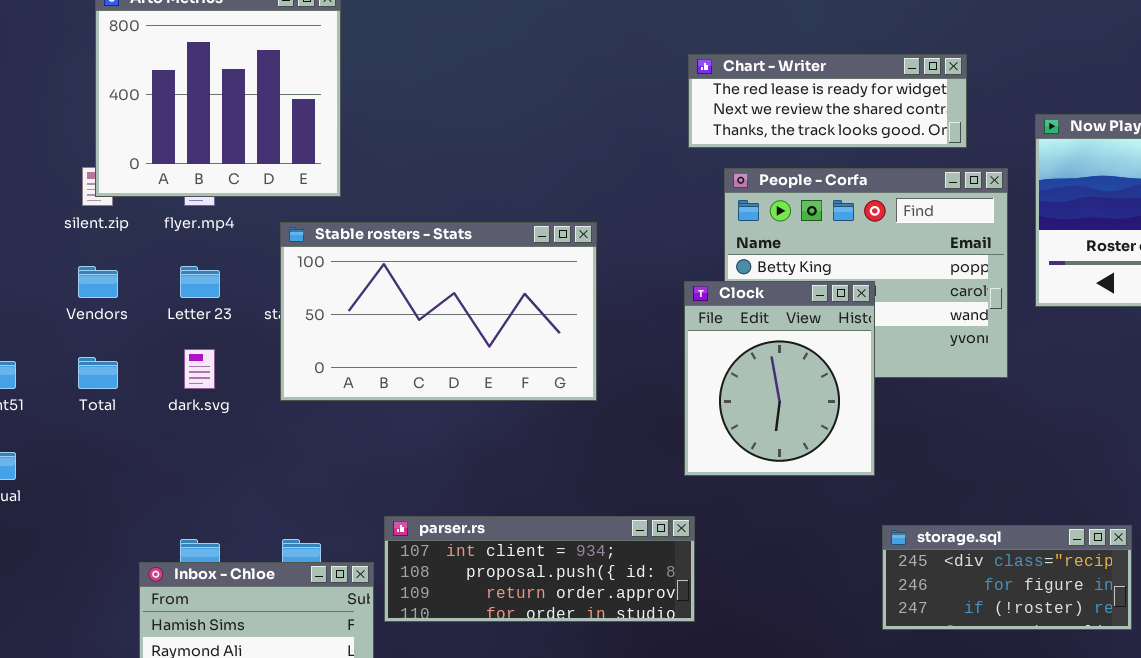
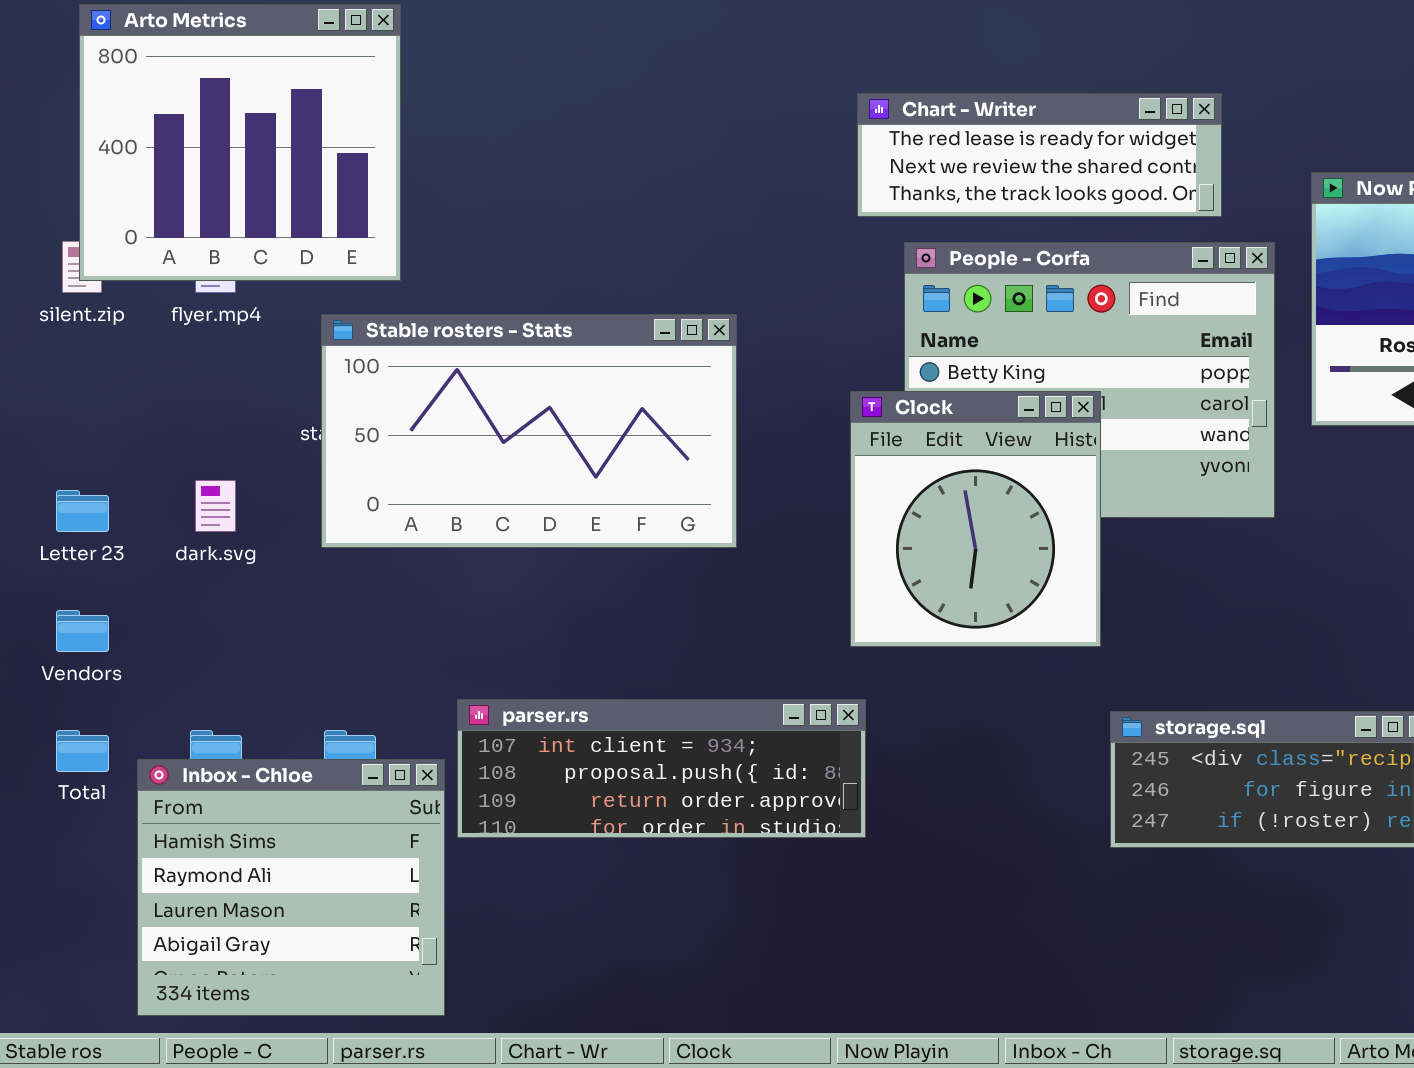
Vendors: [78,266,118,298] -> [56,610,109,652], moved
Letter 23: [180,266,220,298] -> [56,490,109,532], moved
Total: [78,357,118,389] -> [56,730,109,772], moved

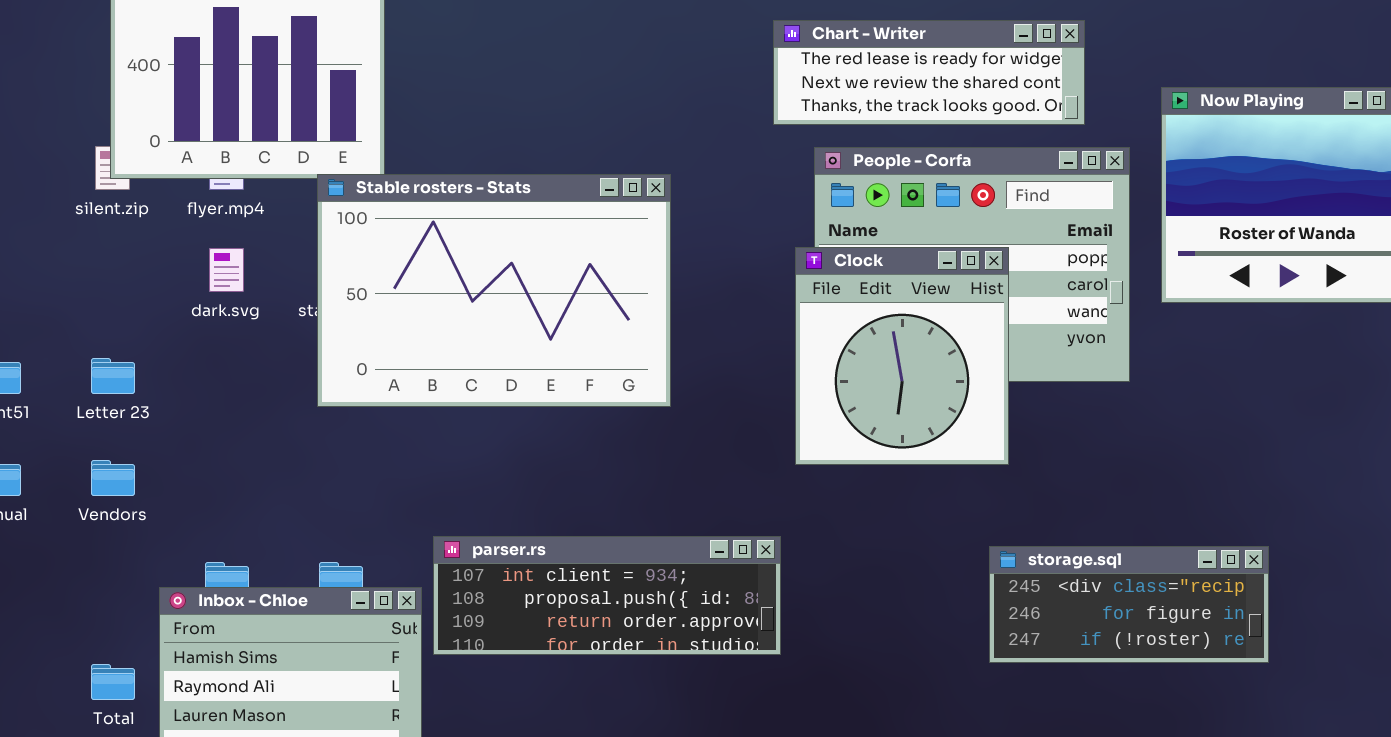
Stable rosters - Stats: [321,314,737,548] -> [317,174,671,407], resized
Clock: [850,391,1101,647] -> [795,247,1009,465], moved
dark.svg: [195,480,236,532] -> [209,248,244,292], moved
Total: [56,730,109,772] -> [91,664,135,700], moved

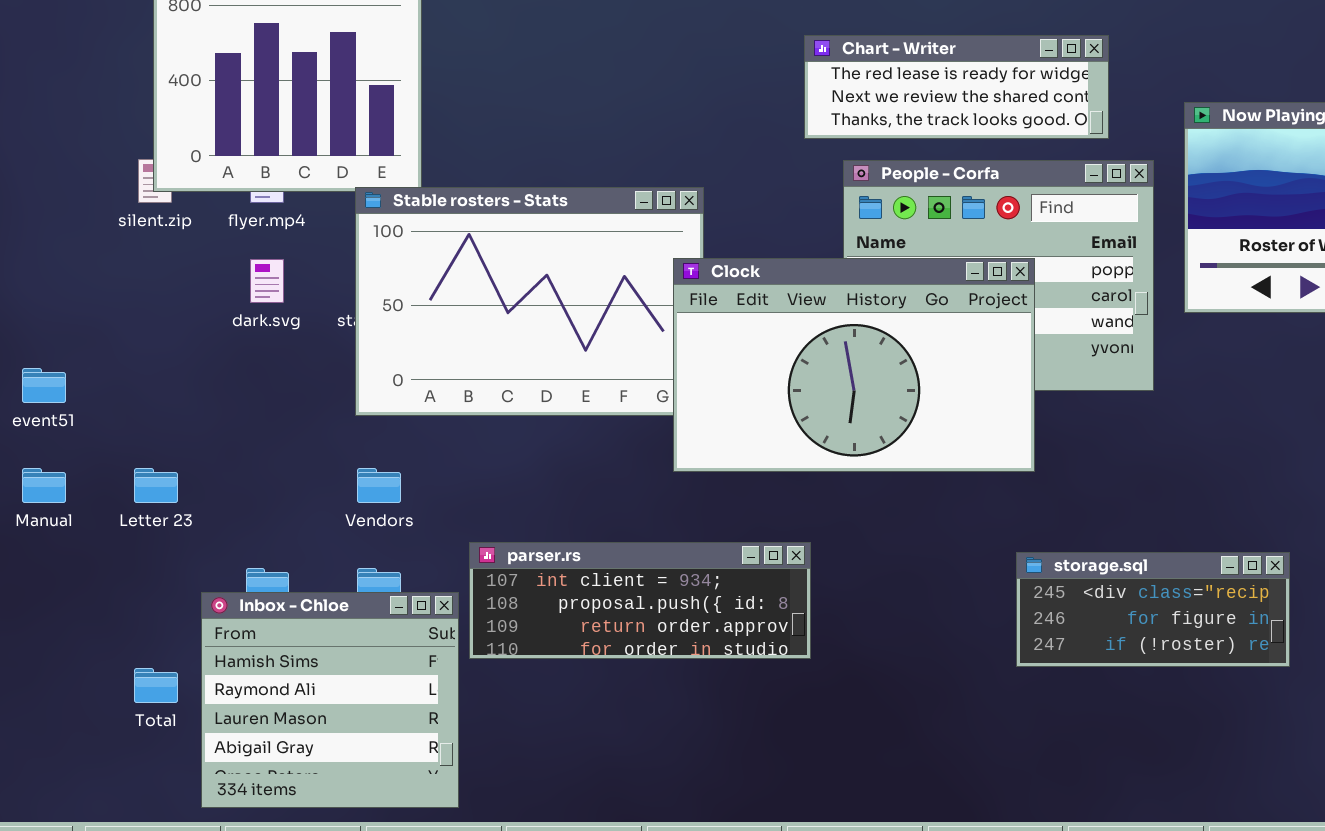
Clock: [795,247,1009,465] -> [673,258,1035,472], resized
Letter 23: [91,358,135,394] -> [134,468,178,503], moved
Vendors: [91,460,135,496] -> [357,468,401,503], moved

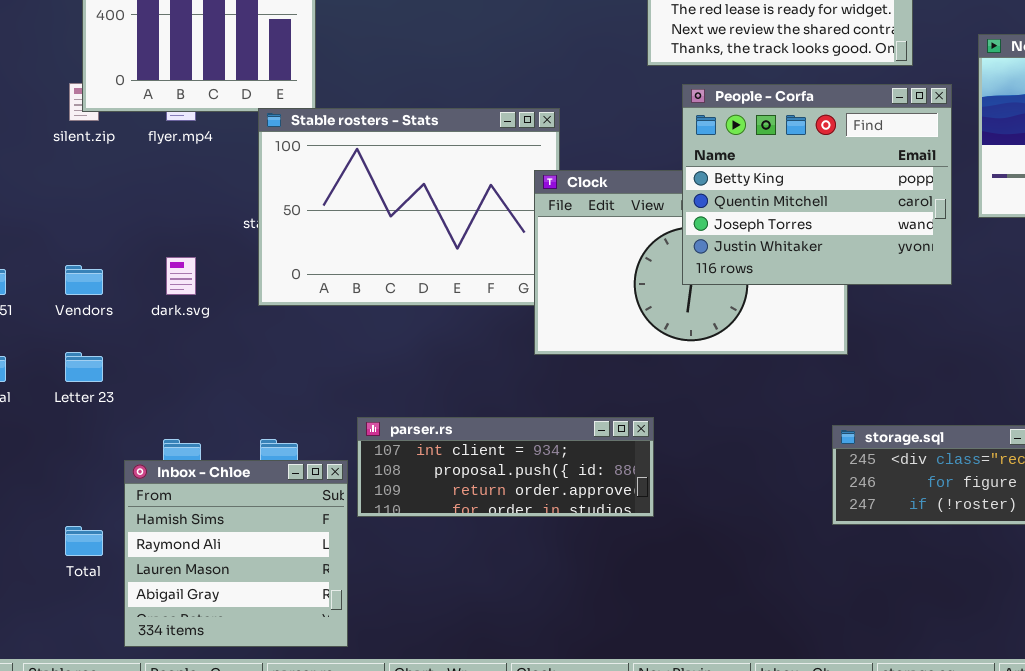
People - Corfa: [843,160,1154,391] -> [682,84,952,285], raised
dark.svg: [250,259,284,303] -> [166,257,196,295], moved
Vendors: [357,468,401,503] -> [65,265,103,295], moved

